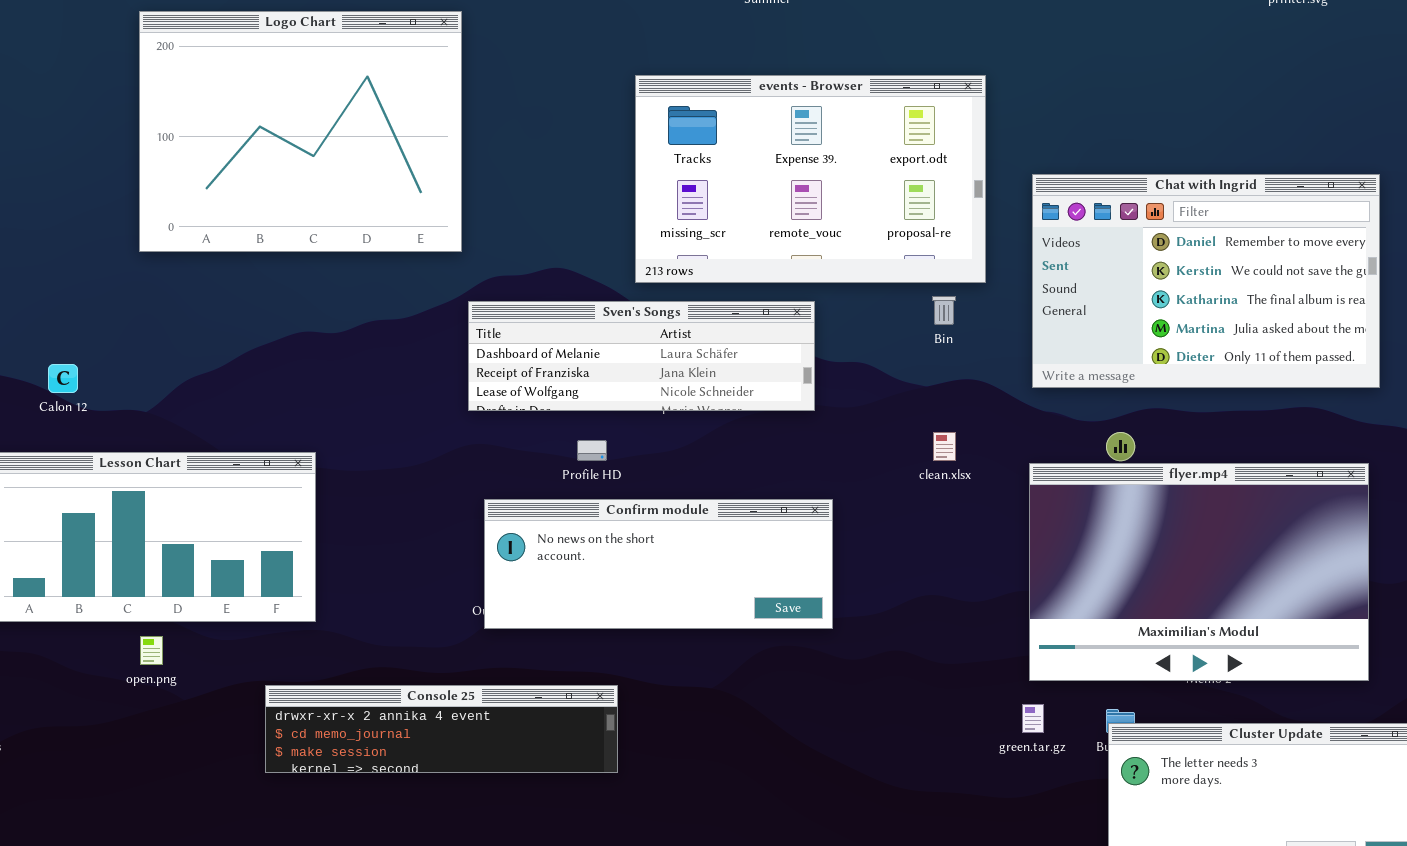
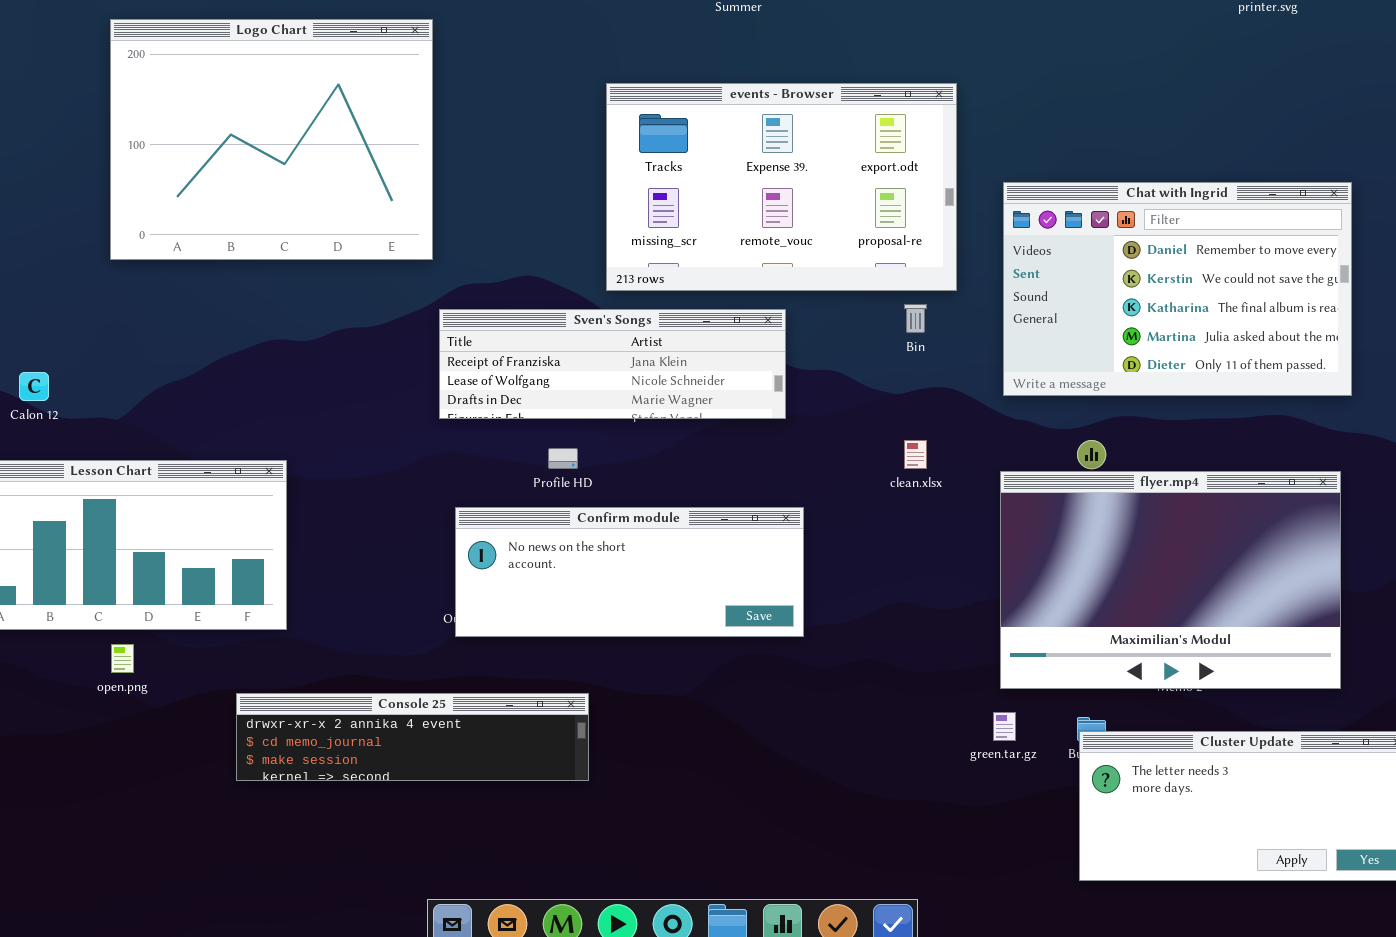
Sven's Songs: [468,301,815,411] -> [439,309,786,419], scrolled down 1 row

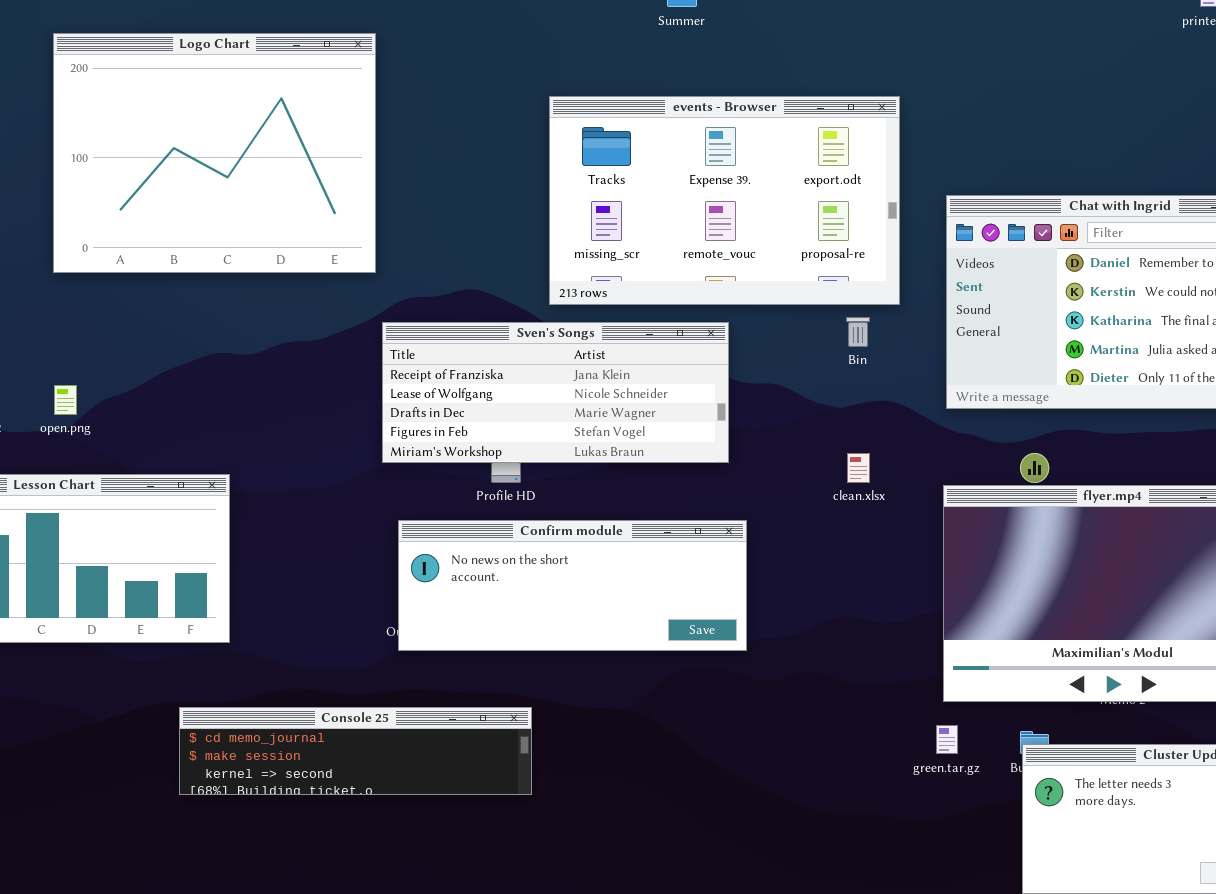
Sven's Songs: [439,309,786,419] -> [382,322,729,463], resized
open.png: [111,644,134,673] -> [54,385,77,415], moved
Console 25: [236,693,589,781] -> [179,707,532,795], scrolled down 1 row

